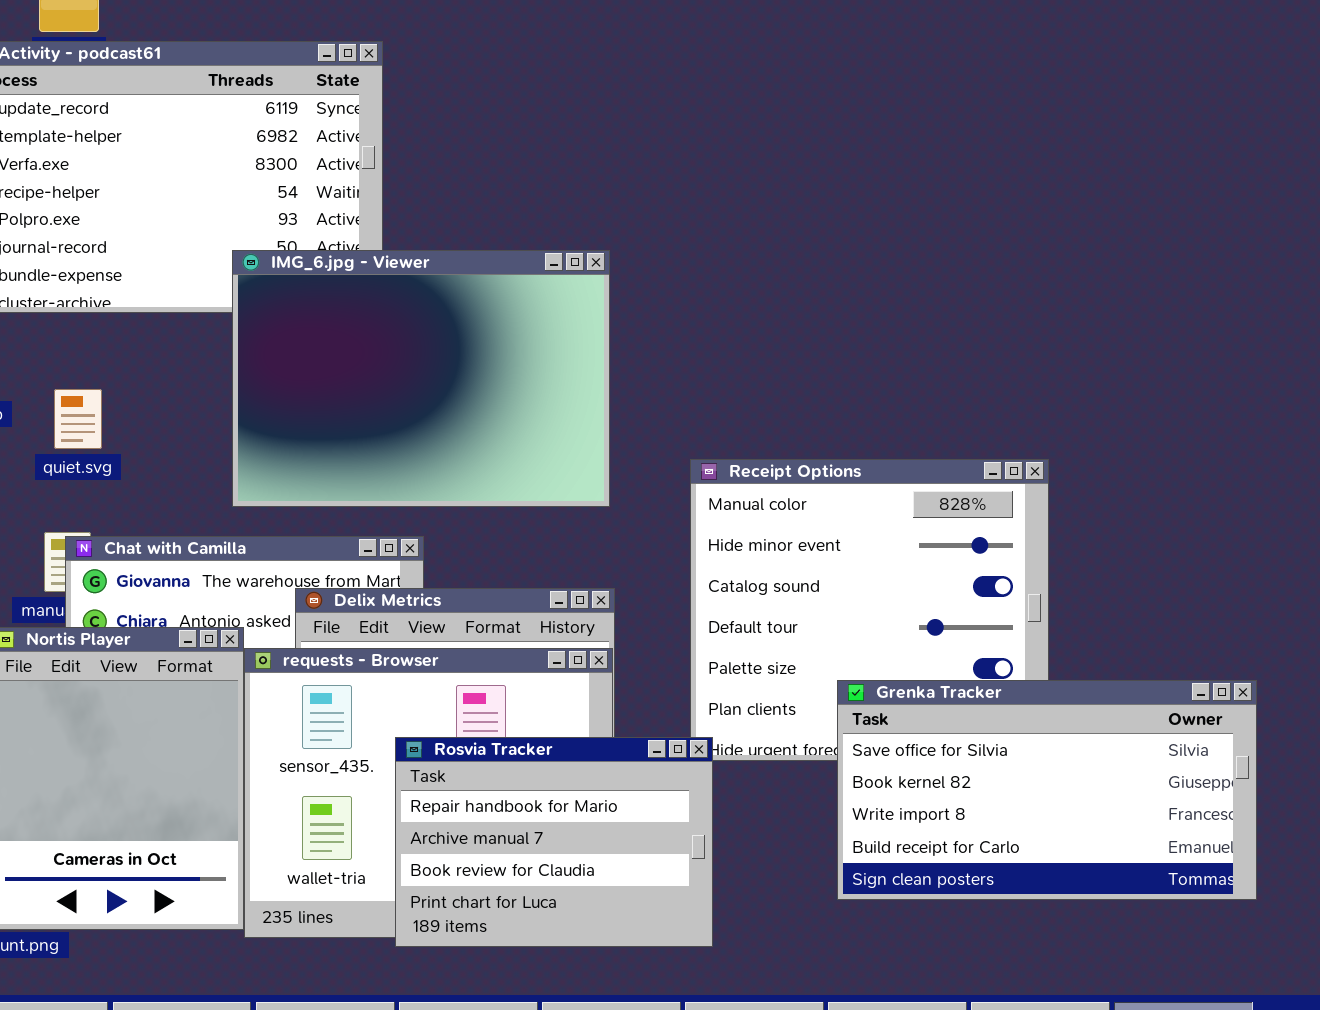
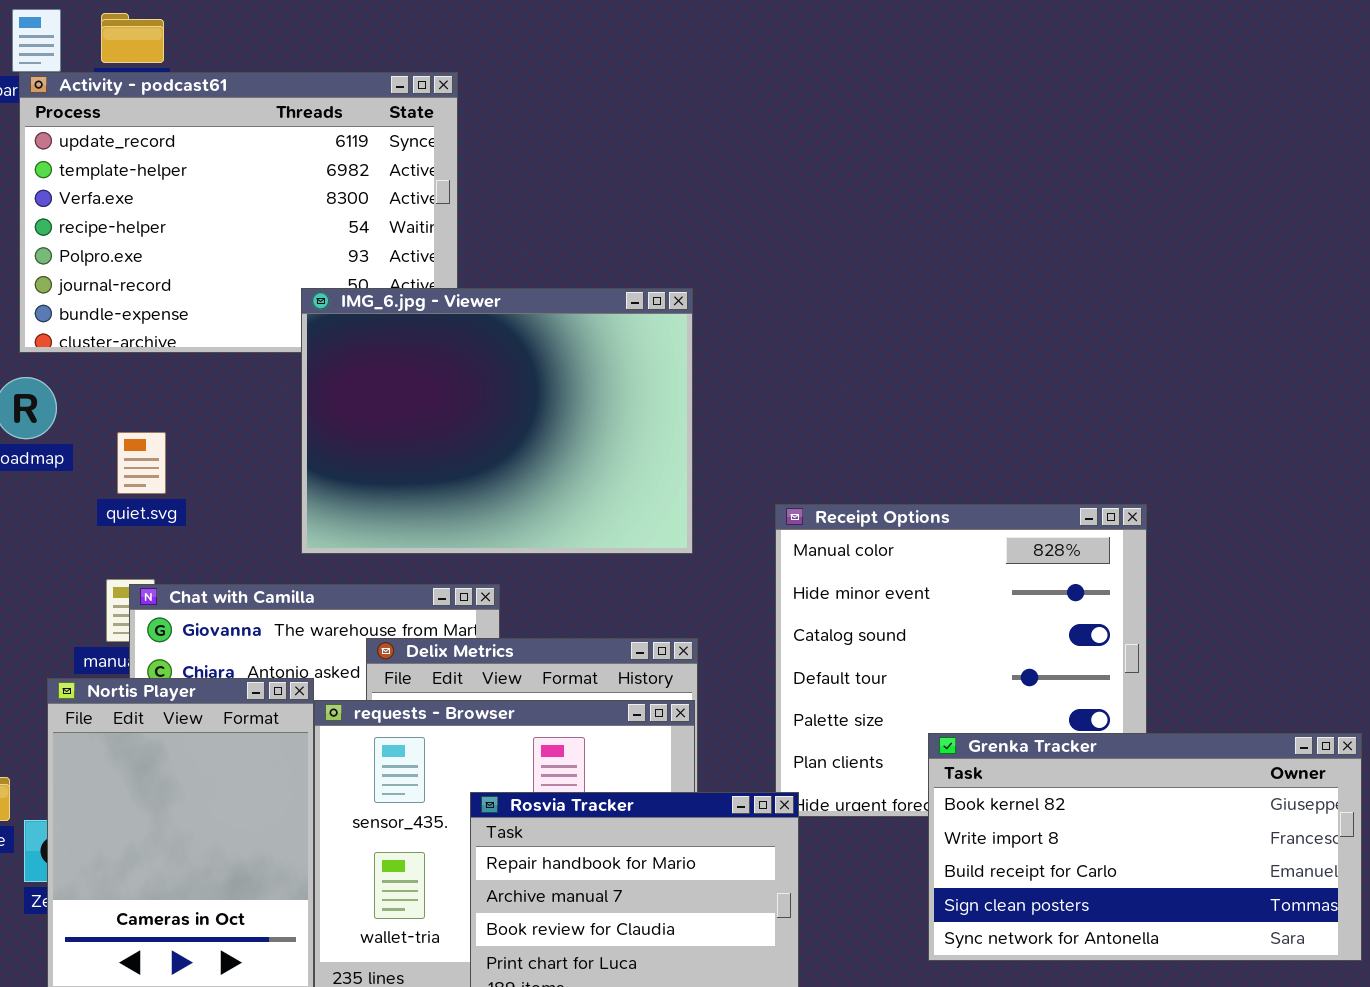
Grenka Tracker: [837,680,1257,900] -> [928,733,1362,961], scrolled down 1 row

